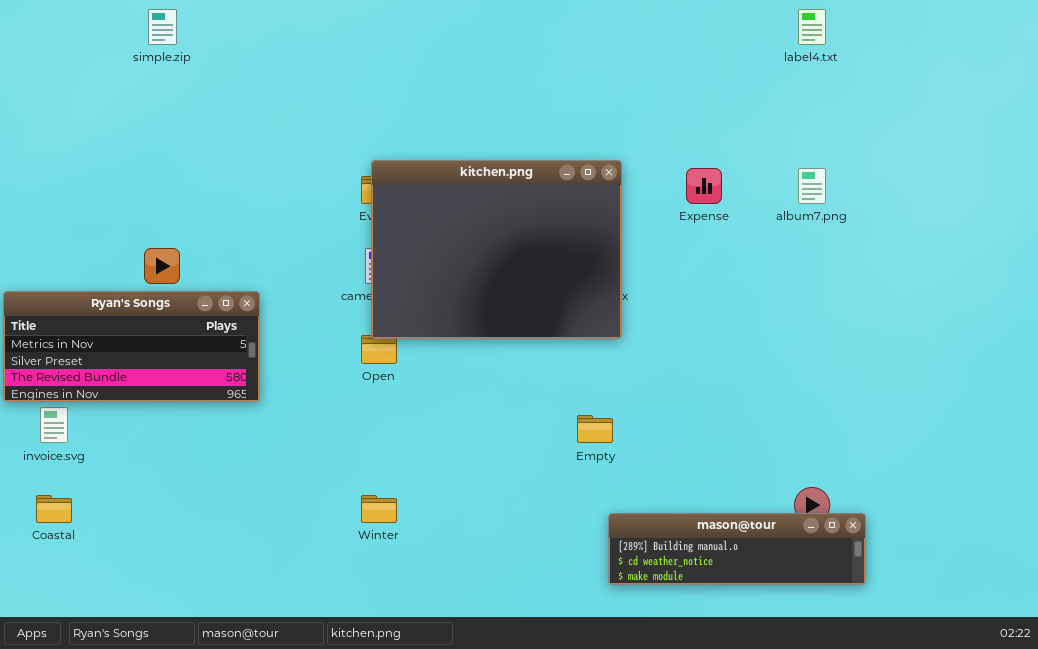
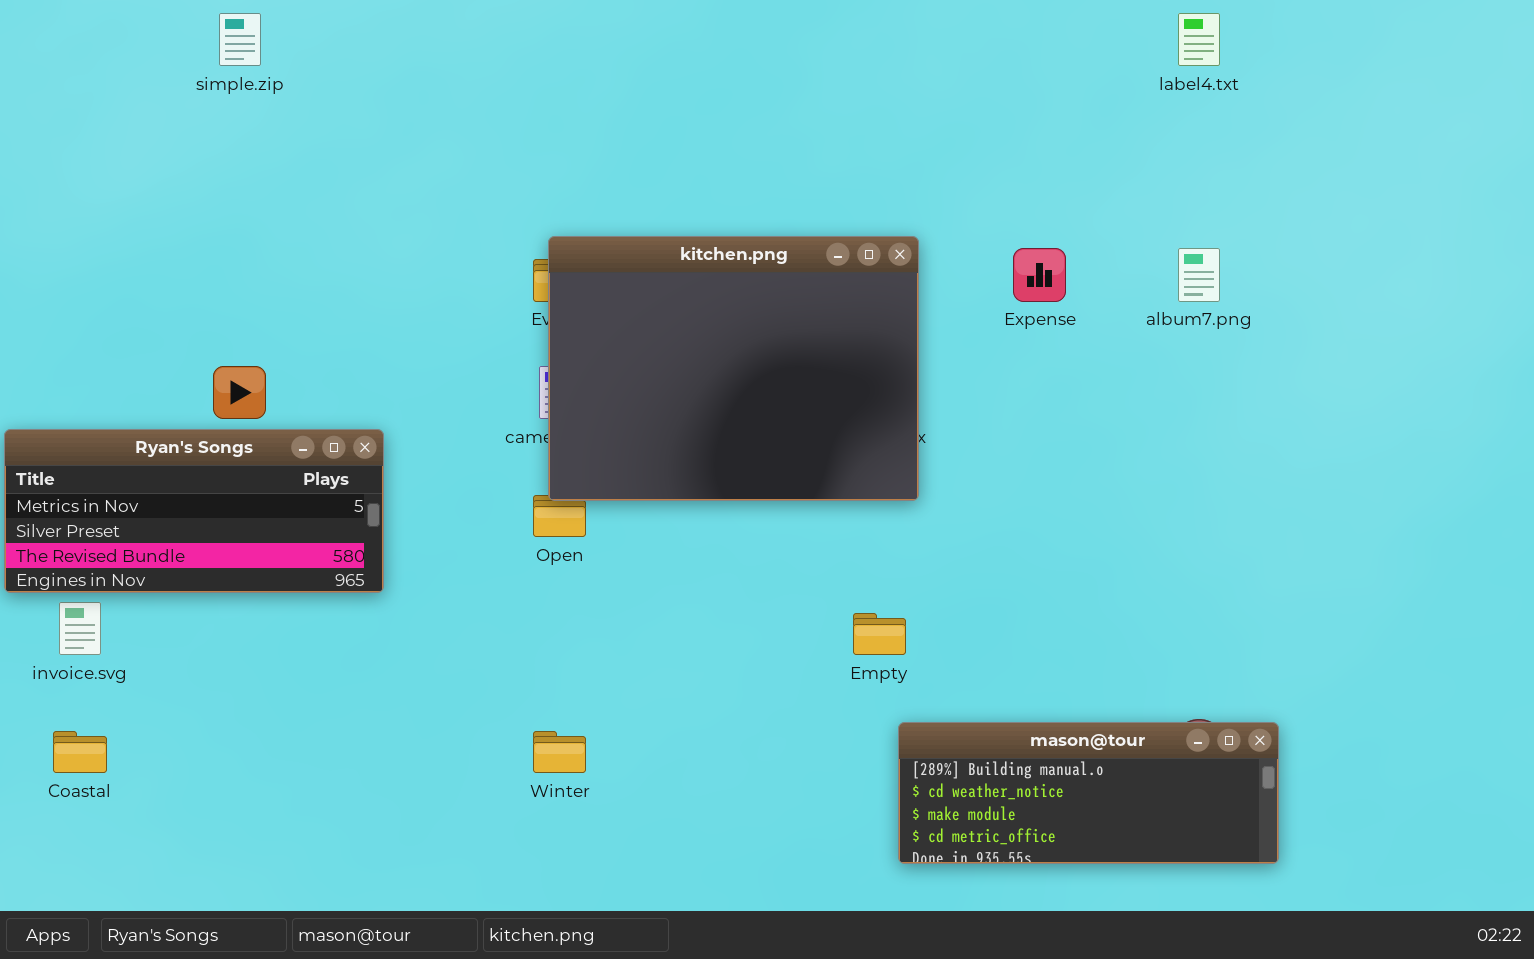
mason@tour: [608,513,866,585] -> [898,722,1279,864], resized

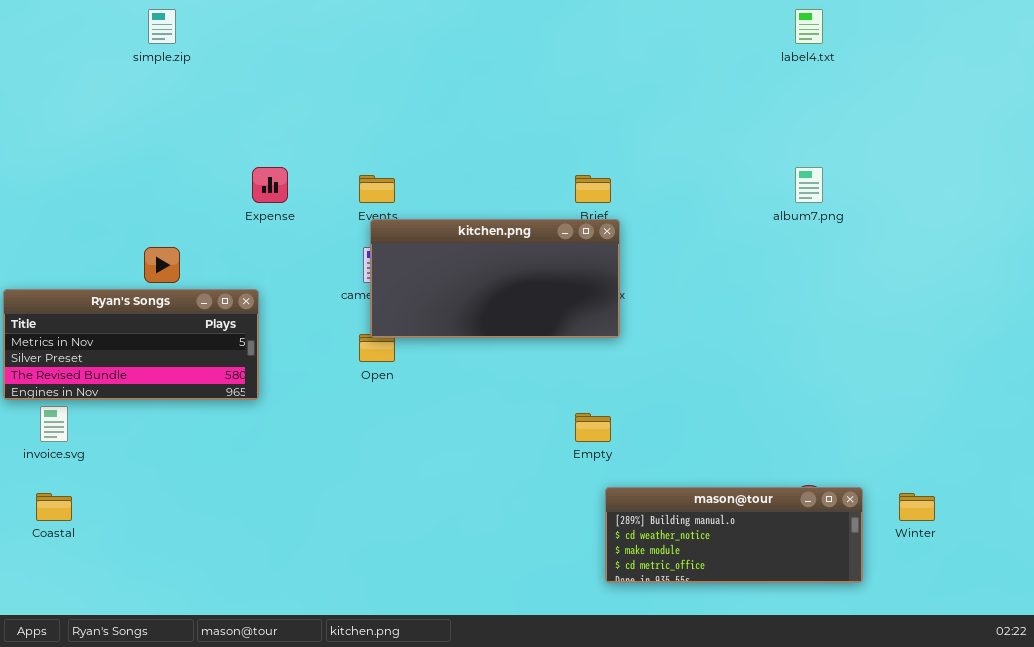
kitchen.png: [548,236,919,501] -> [370,219,620,338], resized
Expense: [1013,248,1066,302] -> [252,167,288,203], moved
Winter: [533,731,586,773] -> [899,493,935,521], moved

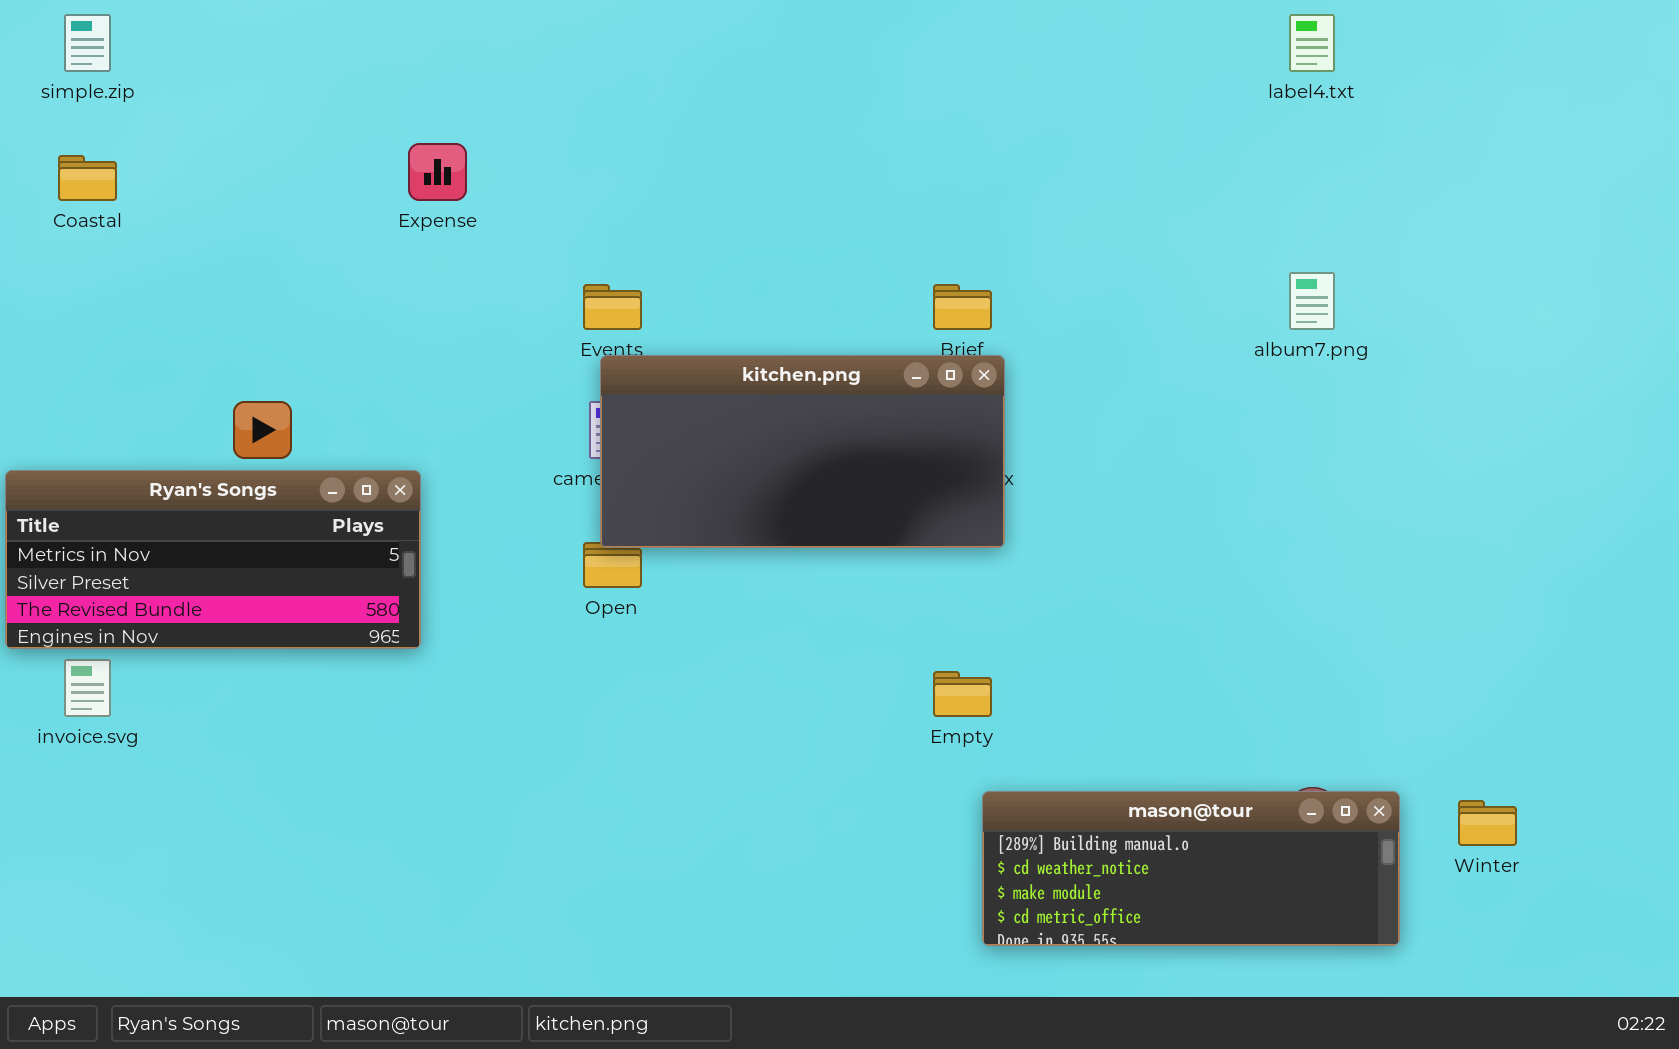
simple.zip: [148,9,176,44] -> [64,14,111,72], moved
Expense: [252,167,288,203] -> [408,143,467,201], moved
Coastal: [36,493,72,521] -> [58,155,117,201], moved

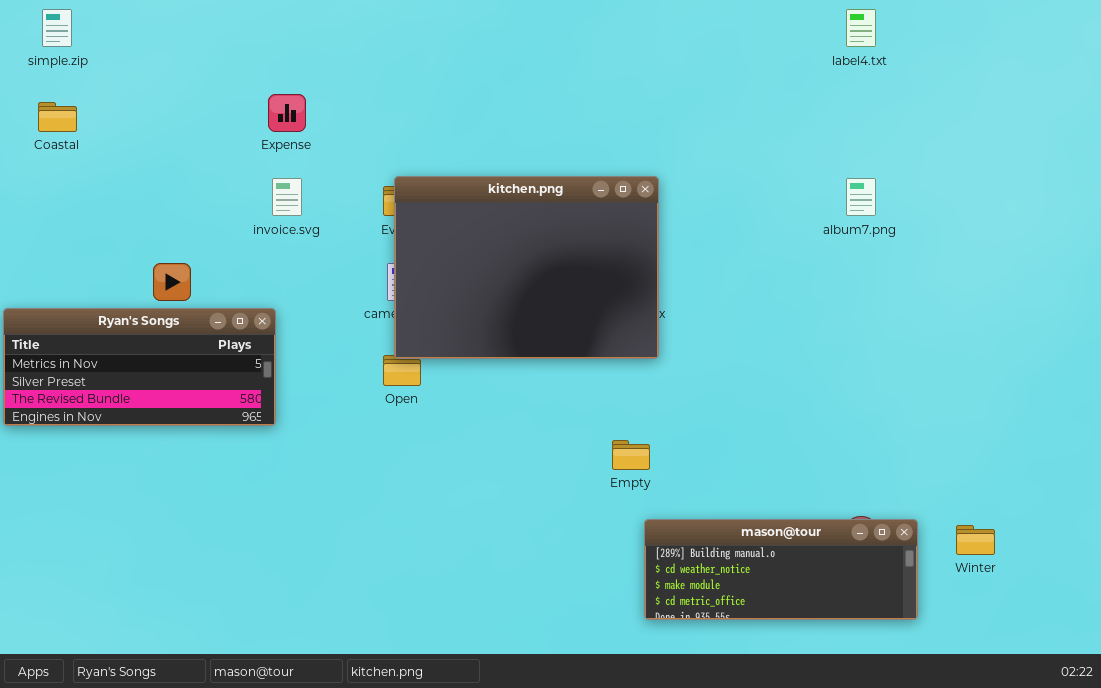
kitchen.png: [600,355,1005,548] -> [394,176,659,359], resized
invoice.svg: [64,659,111,717] -> [272,178,302,216], moved

